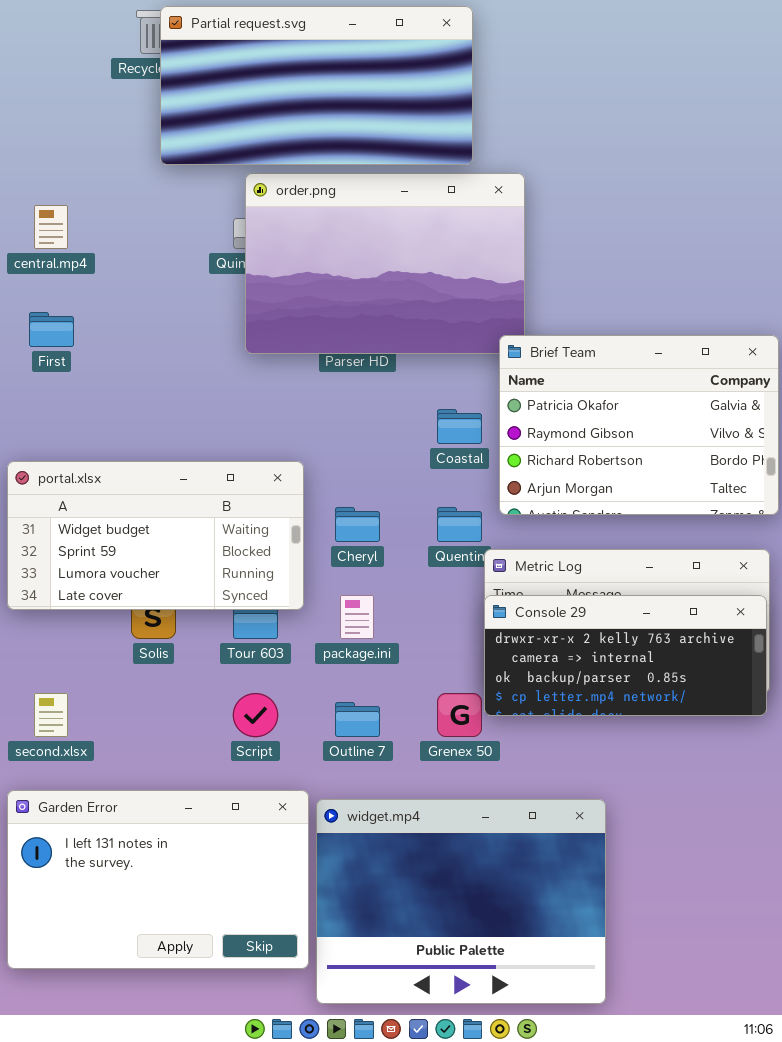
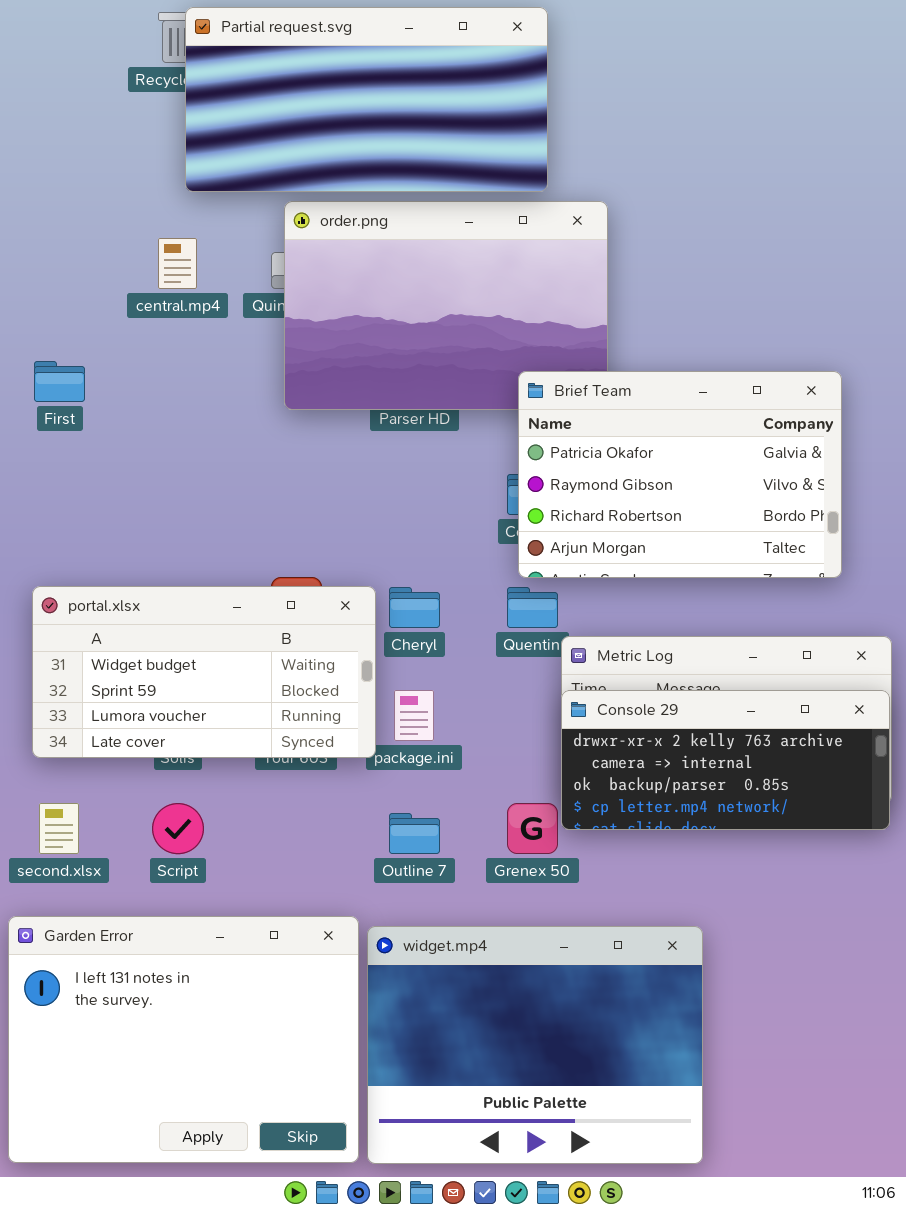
central.mp4: [34,205,68,249] -> [158,238,197,289], moved
Brief Team: [499,335,779,515] -> [518,371,842,578], moved
portal.xlsx: [7,461,304,610] -> [32,586,376,758], moved
Script: [233,693,278,737] -> [152,803,204,854], moved
Garden Error: [7,790,309,969] -> [8,916,359,1163], resized

